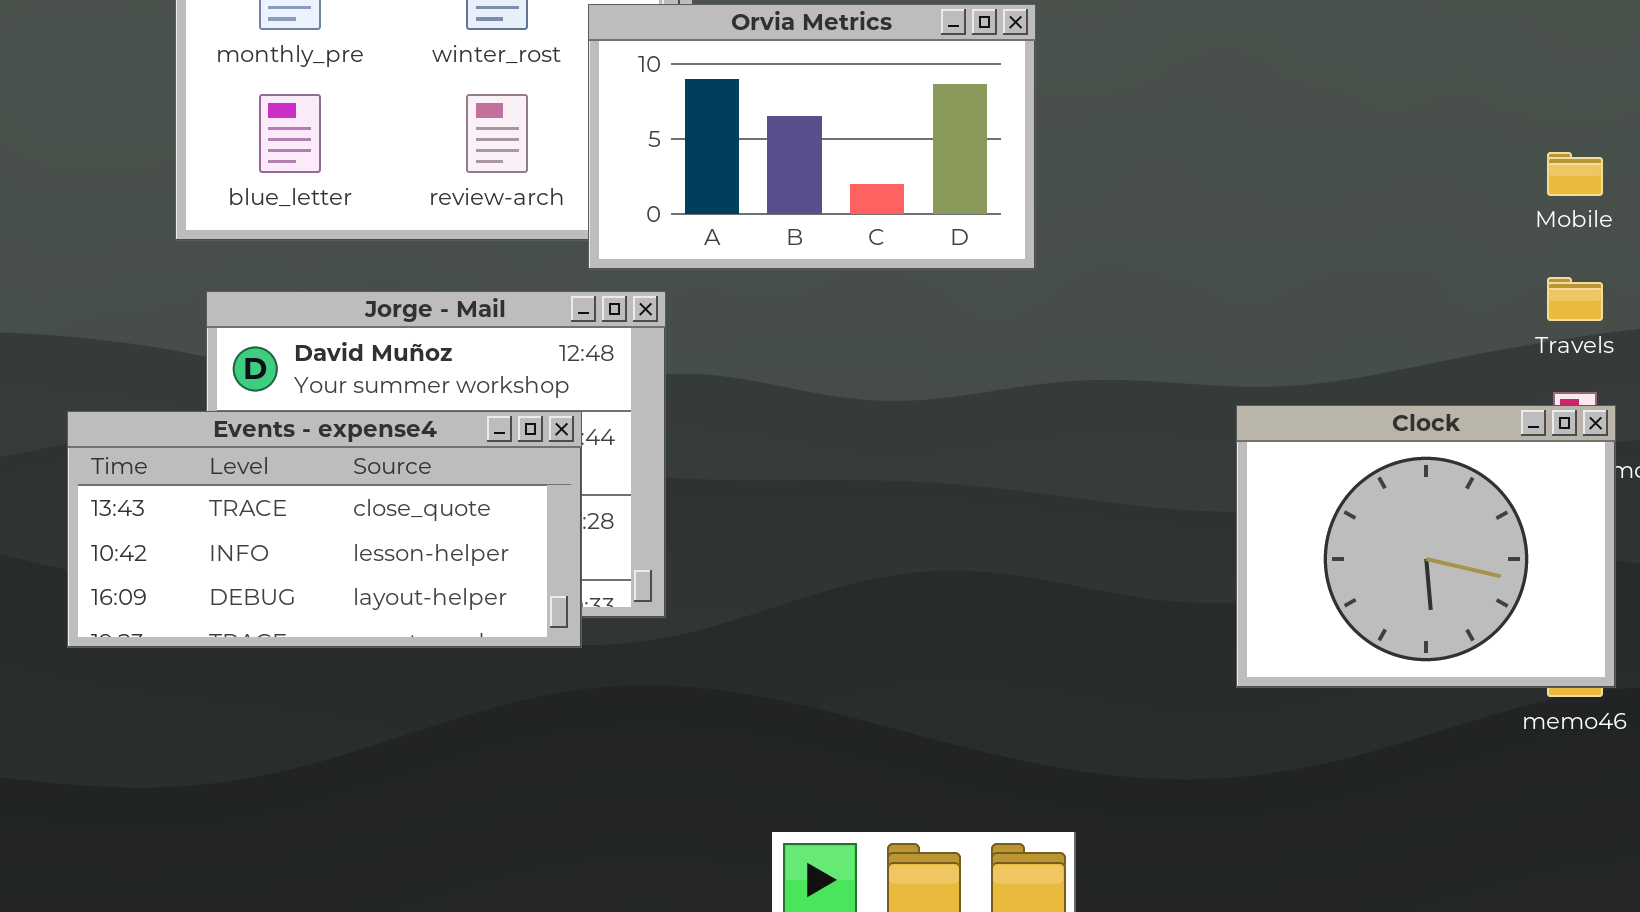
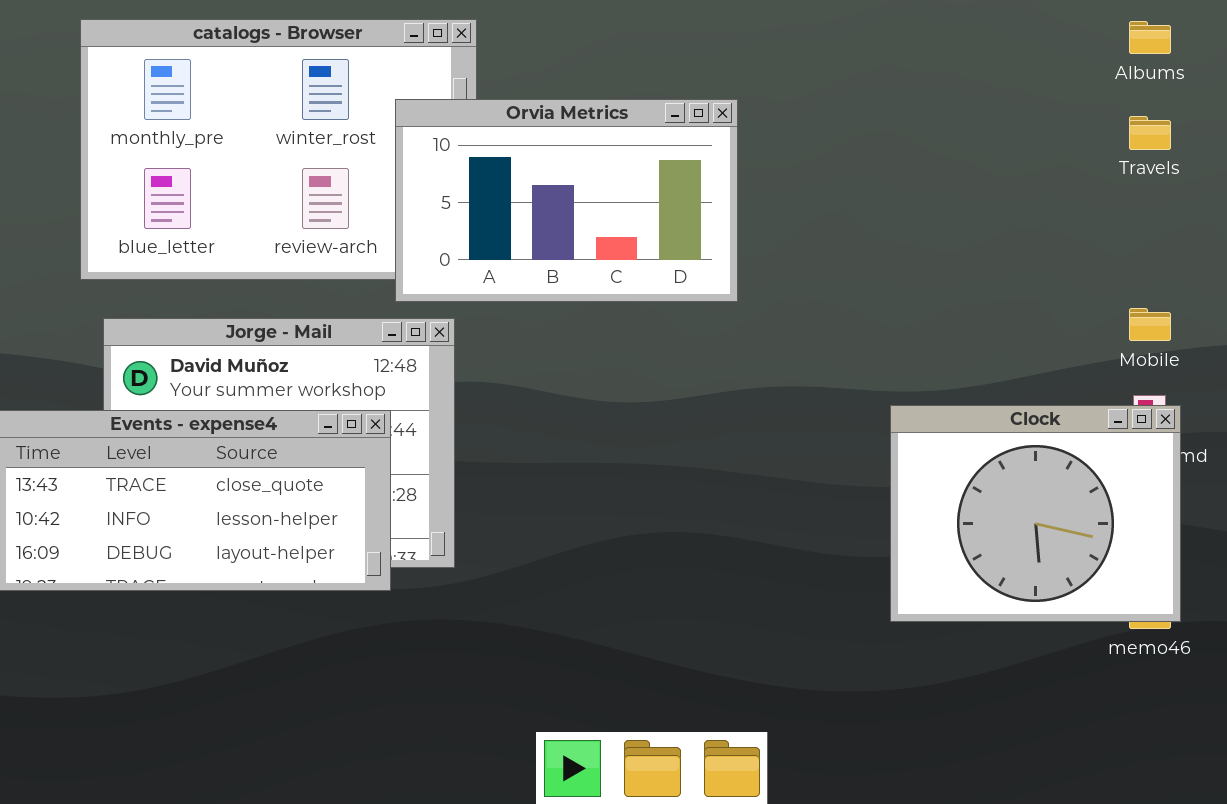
Mobile: [1547,152,1603,196] -> [1129,308,1171,341], moved
Travels: [1547,277,1603,321] -> [1129,116,1171,150], moved

